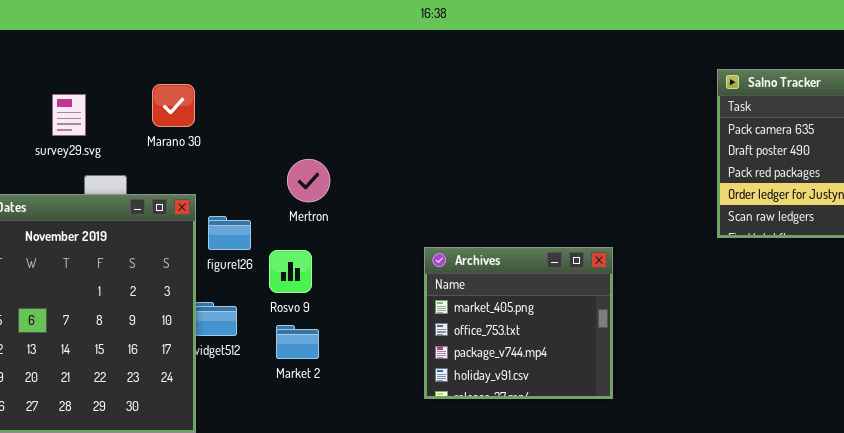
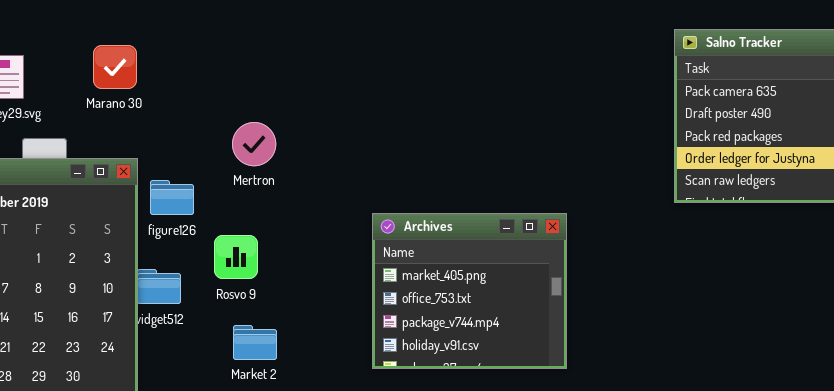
Rosvo 9: [269,250,312,293] -> [214,235,258,279], moved
Market 2: [276,325,319,359] -> [233,325,277,360], moved

